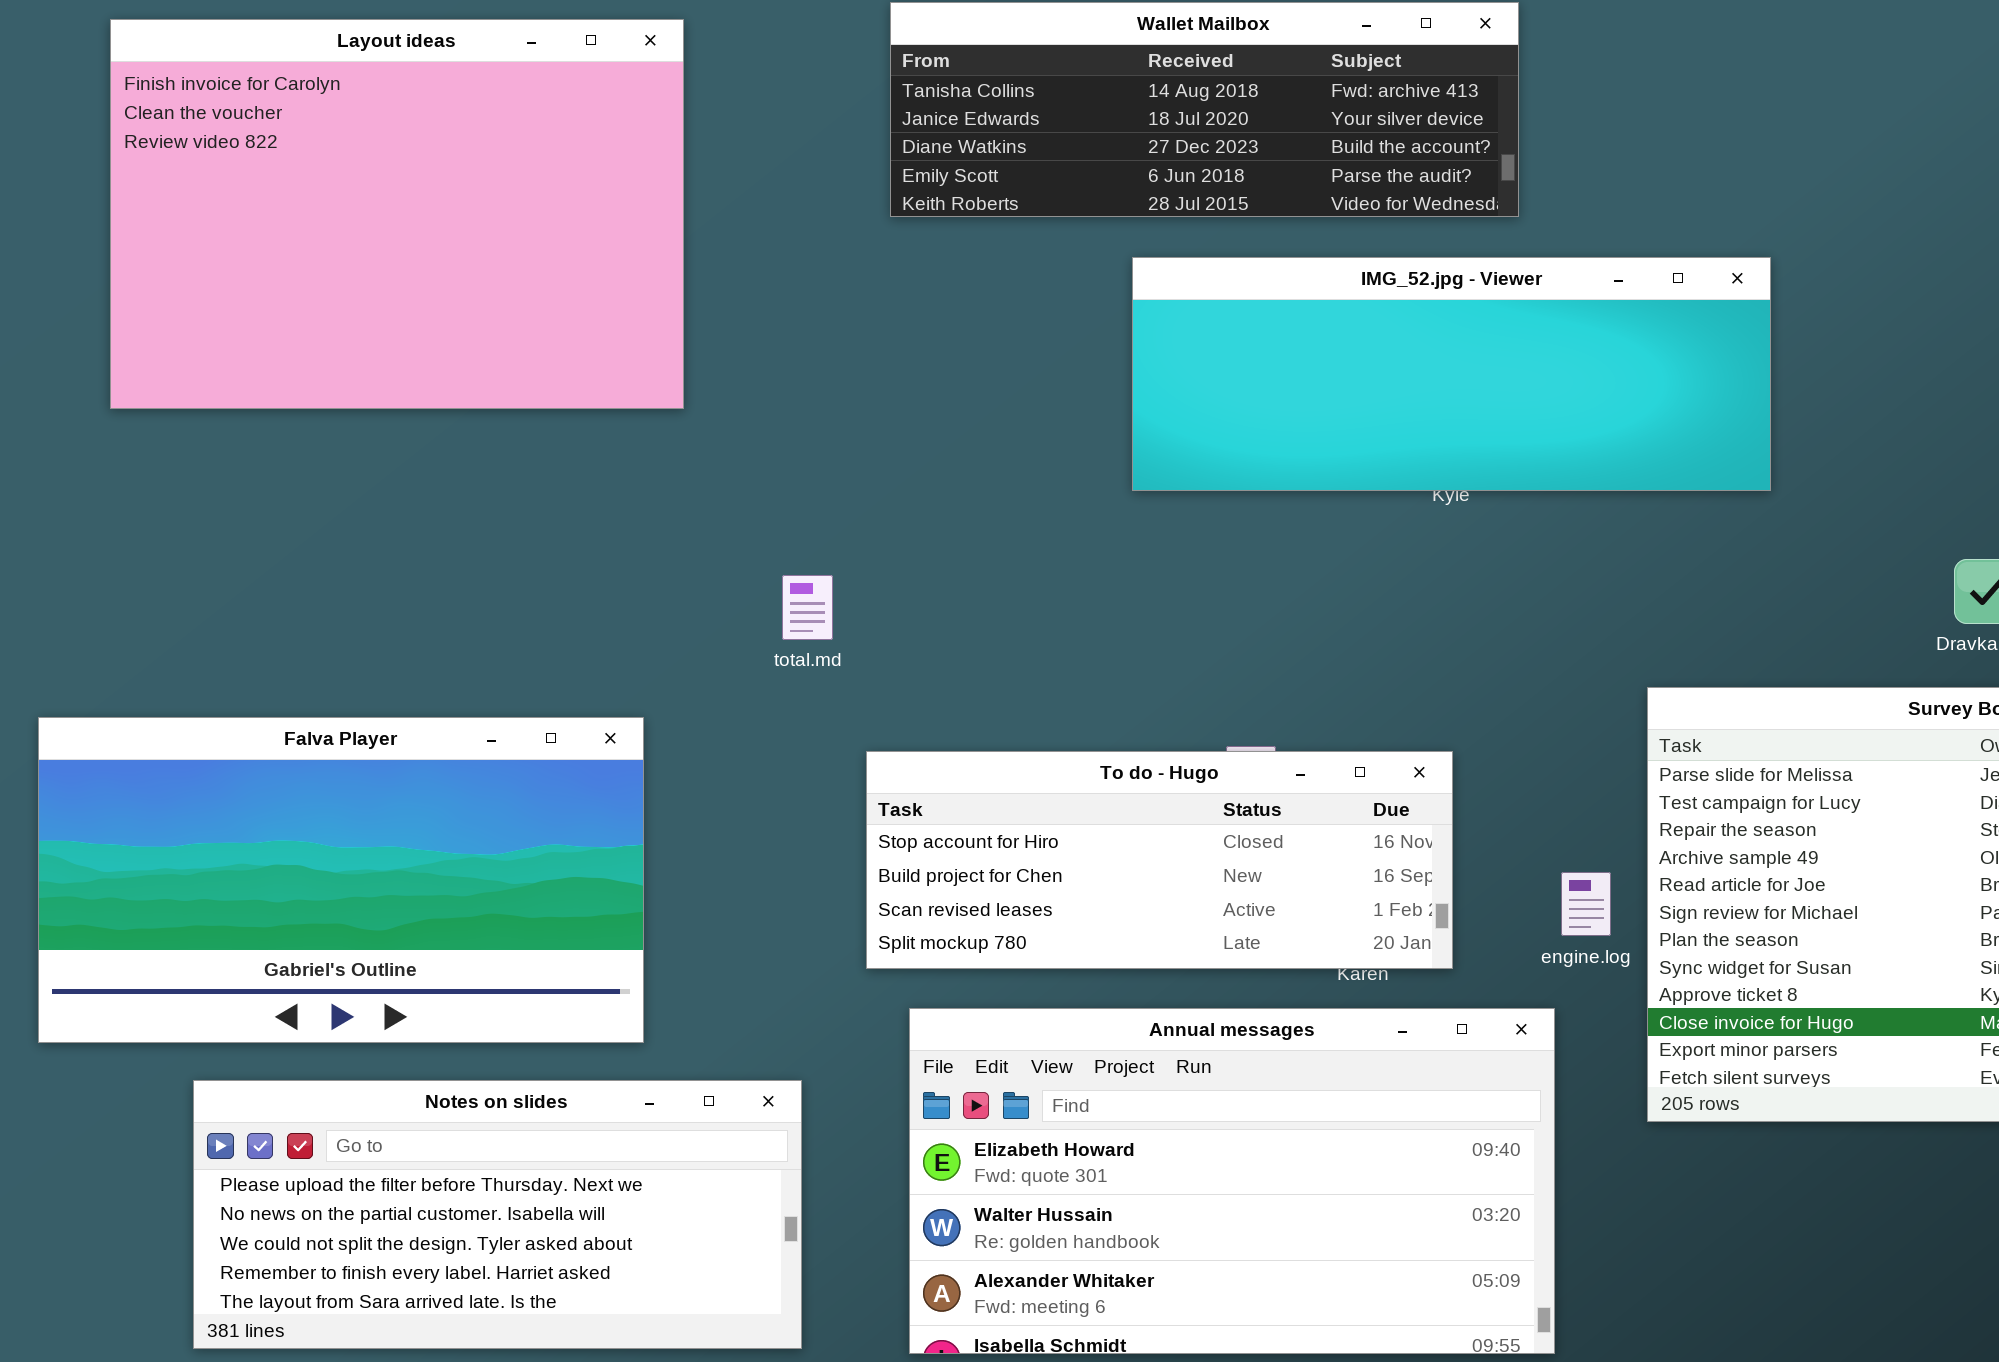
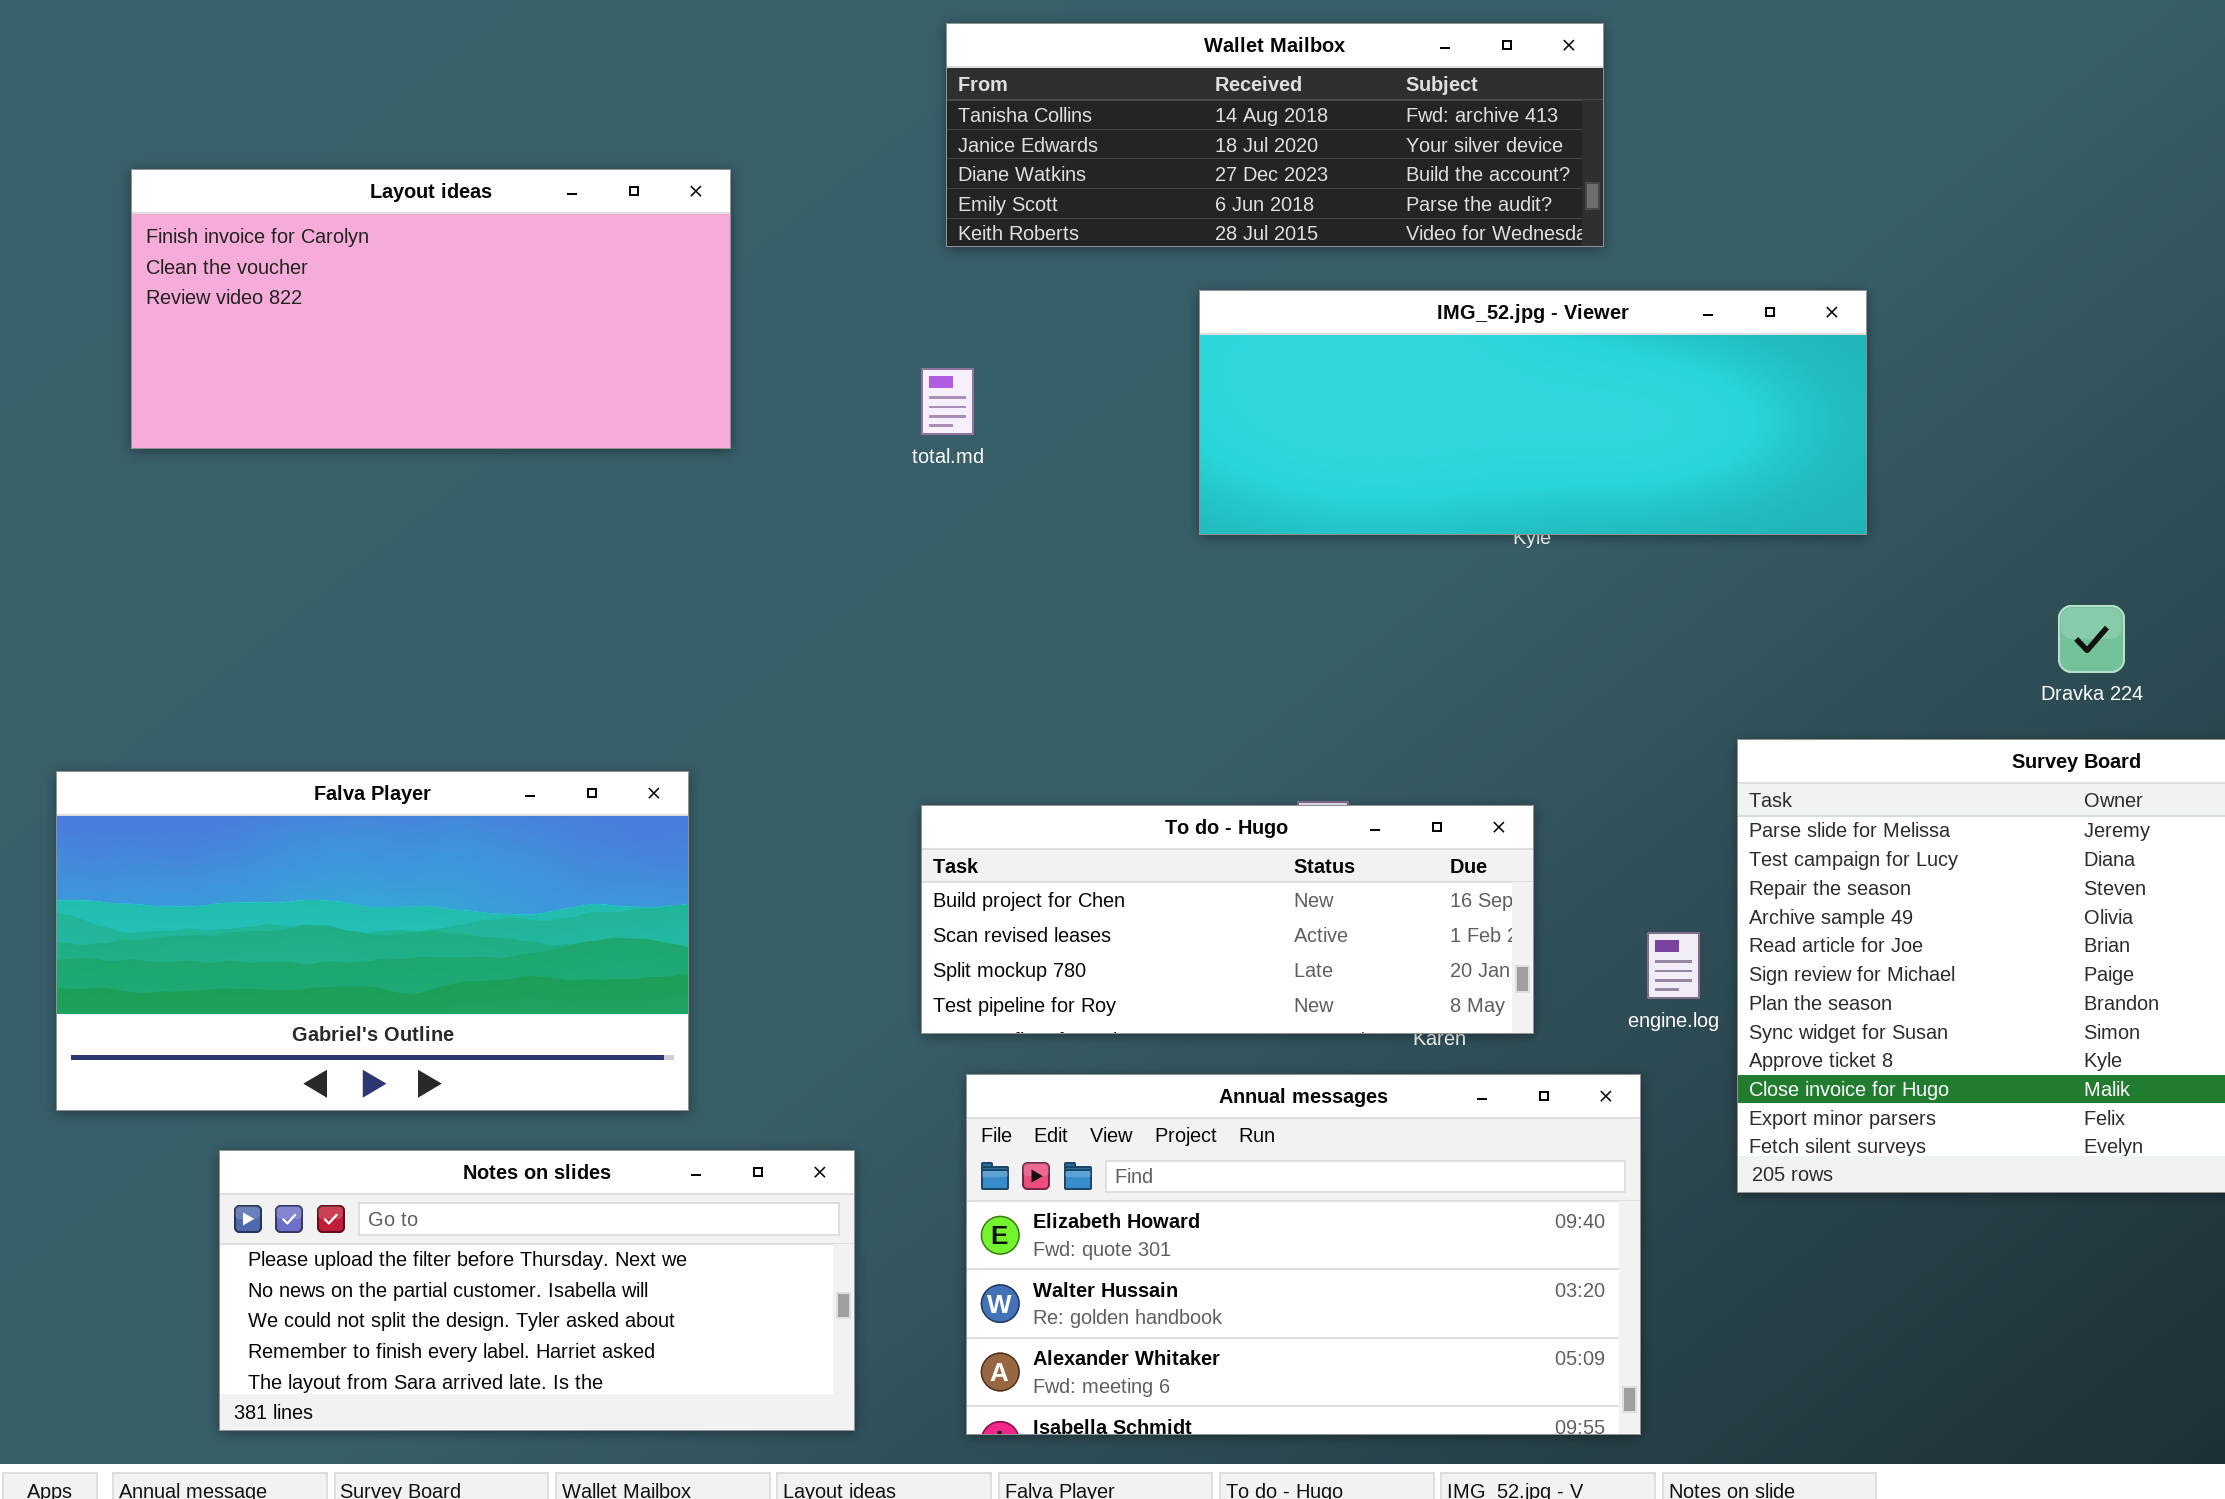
Layout ideas: [110,19,684,409] -> [131,169,731,449], resized
total.md: [782,575,833,640] -> [921,368,974,435], moved
To do - Hugo: [866,751,1453,969] -> [921,805,1534,1034], scrolled down 1 row

